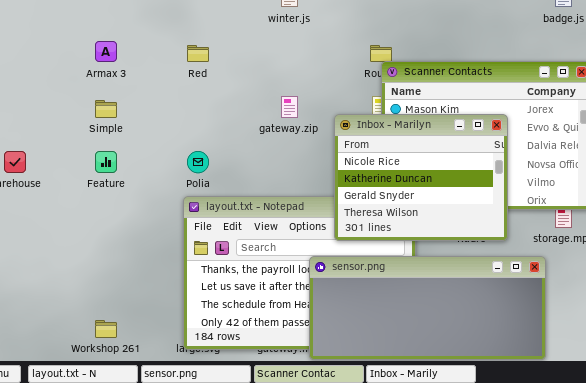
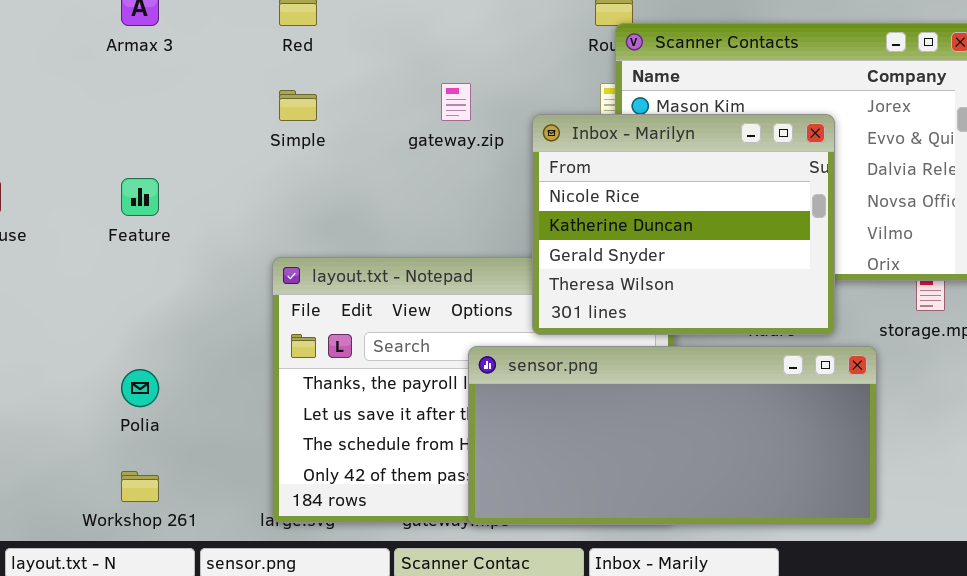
Simple: [95,100,117,118] -> [279,90,317,121], moved
Polia: [187,151,209,173] -> [121,369,159,407], moved
sensor.png: [309,256,546,360] -> [468,346,877,525], moved

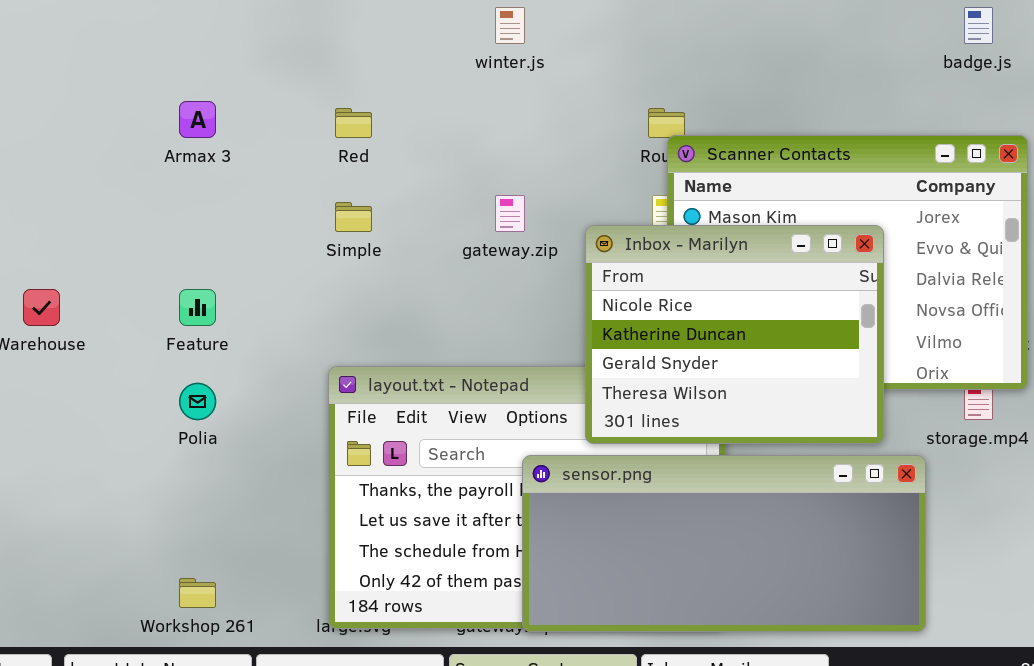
Polia: [121,369,159,407] -> [179,383,216,420], moved

